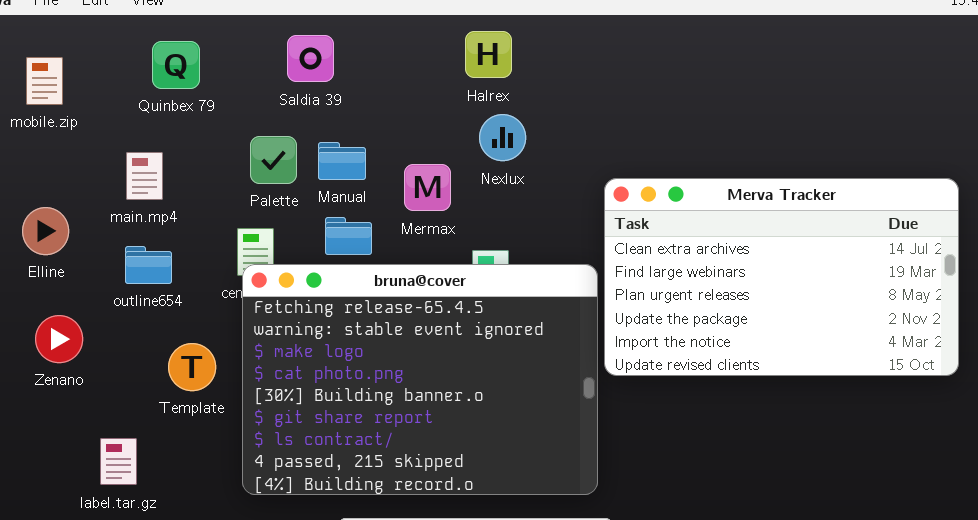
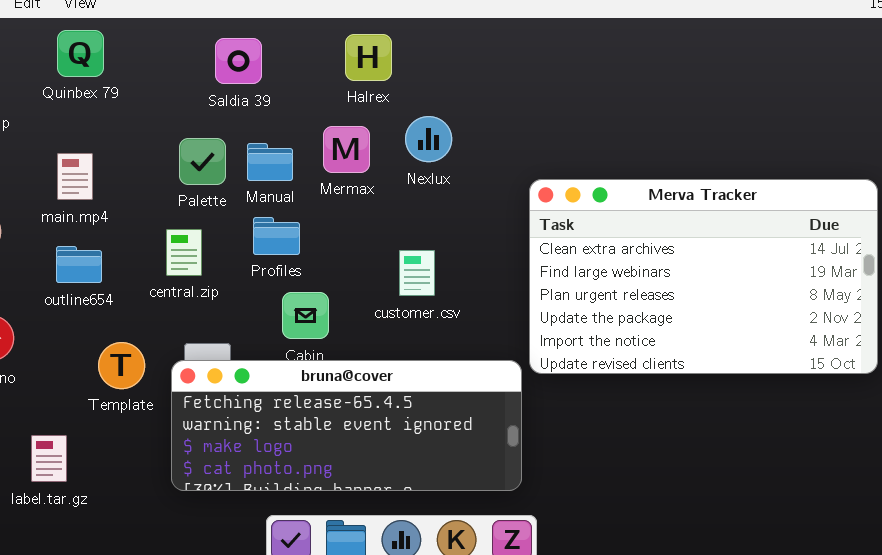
Halrex: [465,31,512,78] -> [345,34,392,81], moved
Quinbex 79: [152,41,200,89] -> [57,30,104,77], moved
Mermax: [404,164,451,211] -> [323,126,370,173], moved
bruna@cover: [242,264,598,495] -> [171,360,522,491], resized

